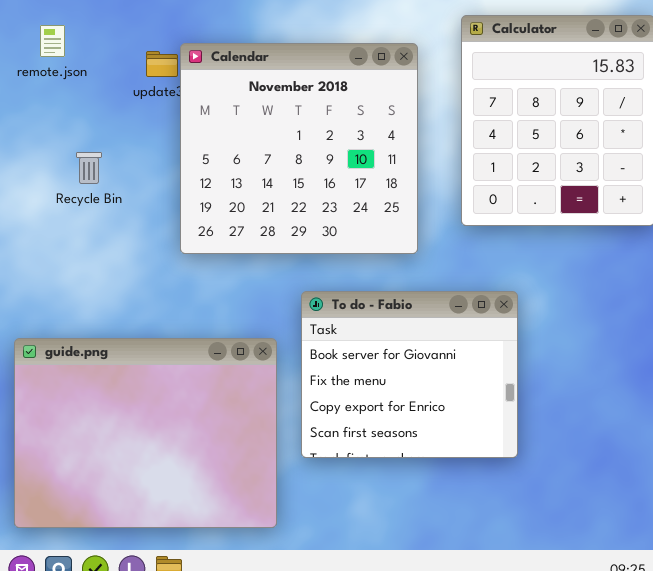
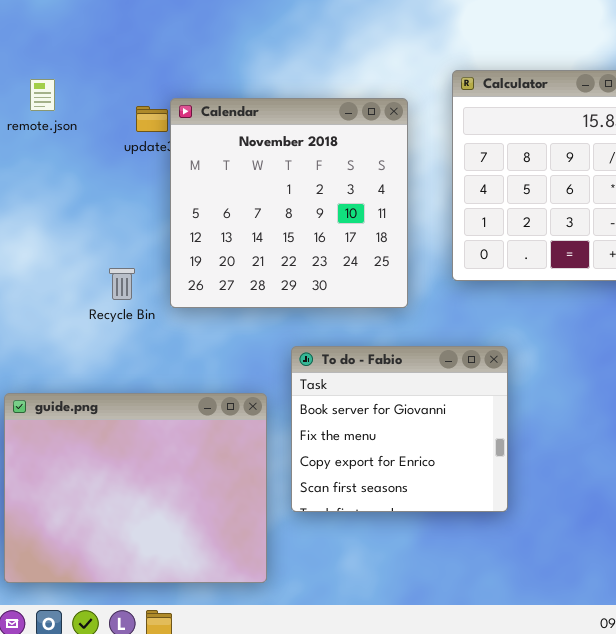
Recycle Bin: [76,152,102,184] -> [109,268,135,300], moved

